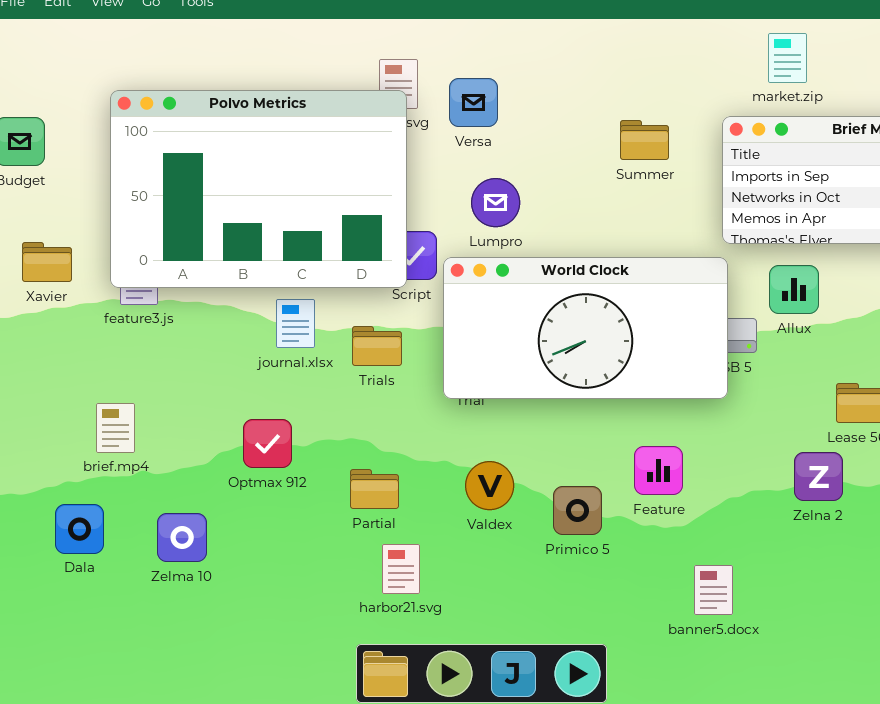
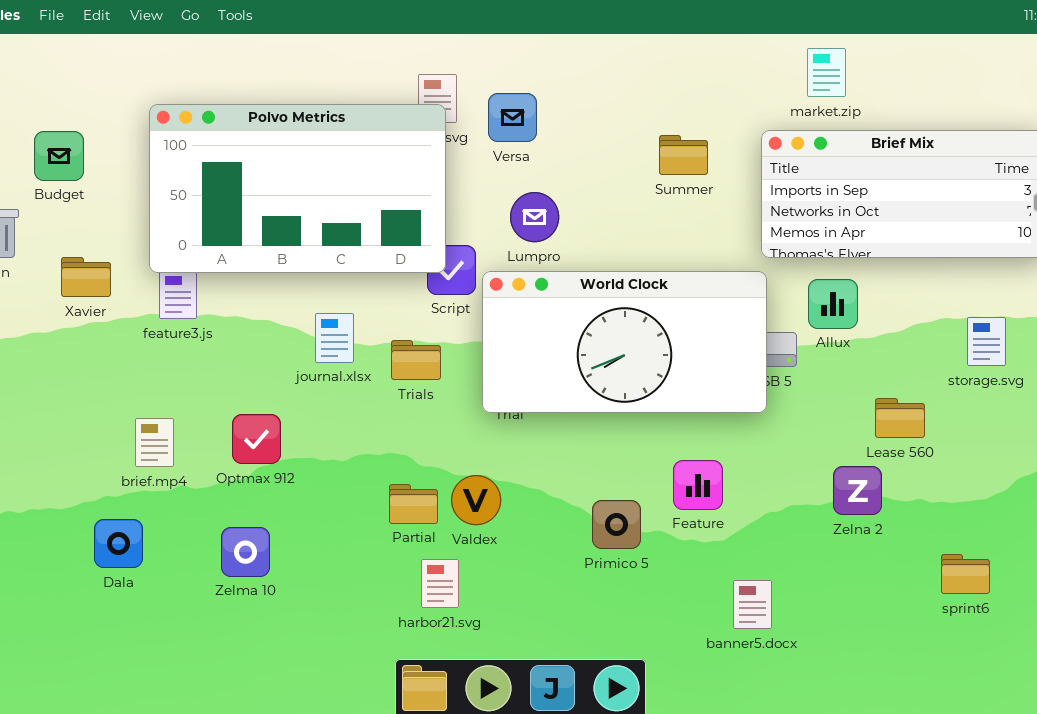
Polvo Metrics: [110,90,407,288] -> [149,104,446,273], resized
Optmax 912: [243,419,292,468] -> [232,414,281,464], moved
Valdex: [465,461,514,510] -> [451,475,501,525], moved
Zelma 10: [157,513,207,562] -> [221,527,270,577], moved

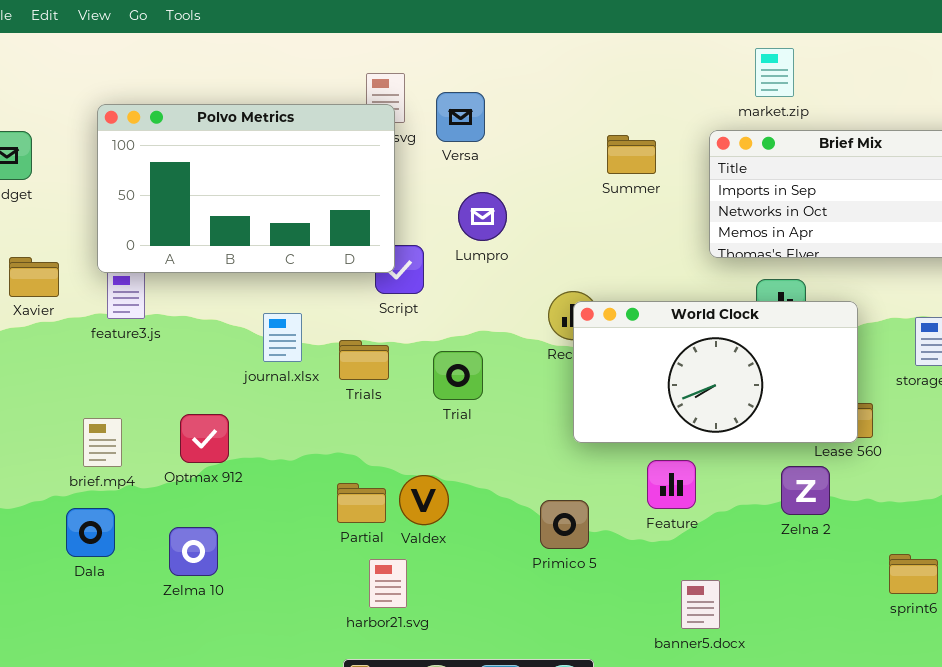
World Clock: [482,271,767,413] -> [573,301,858,443], moved
Feature: [673,460,723,510] -> [647,460,696,509], moved
Dala: [94,519,143,568] -> [66,508,115,557], moved

